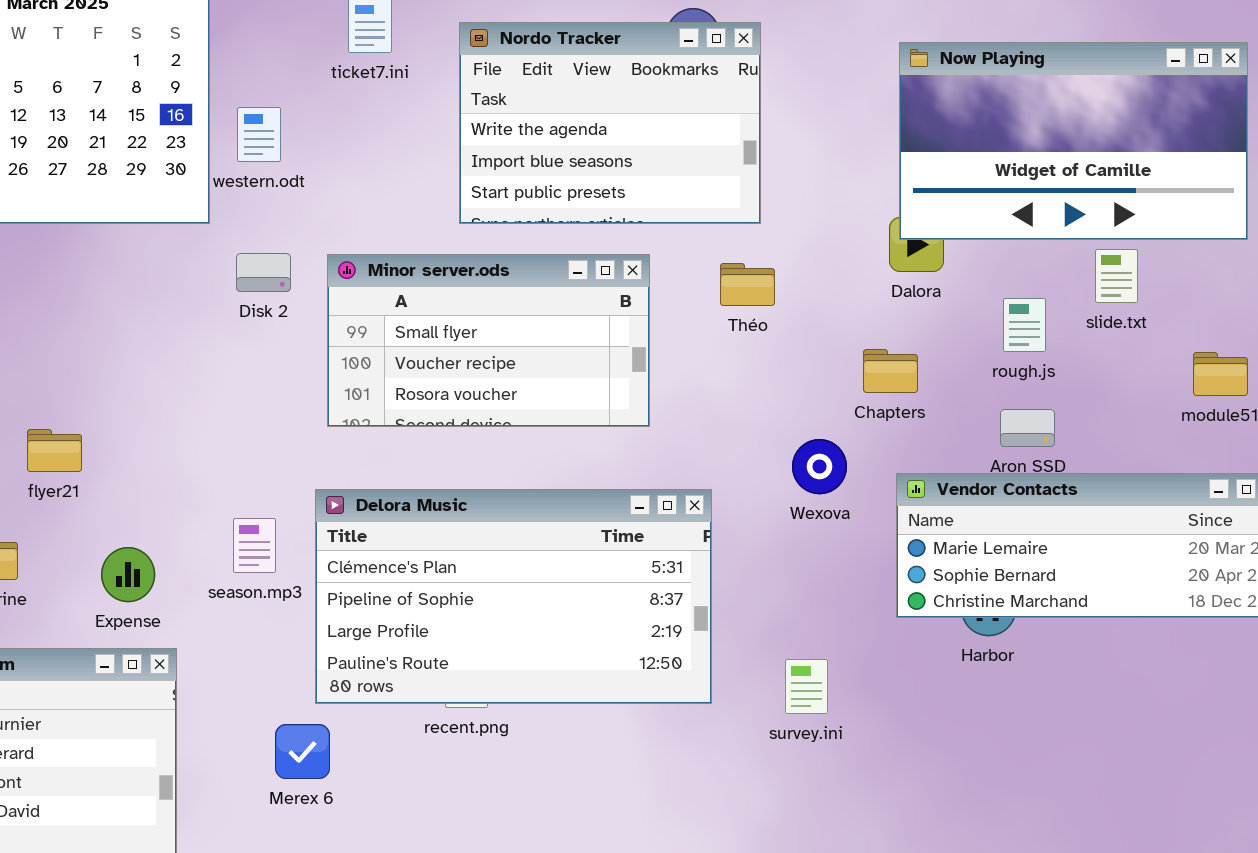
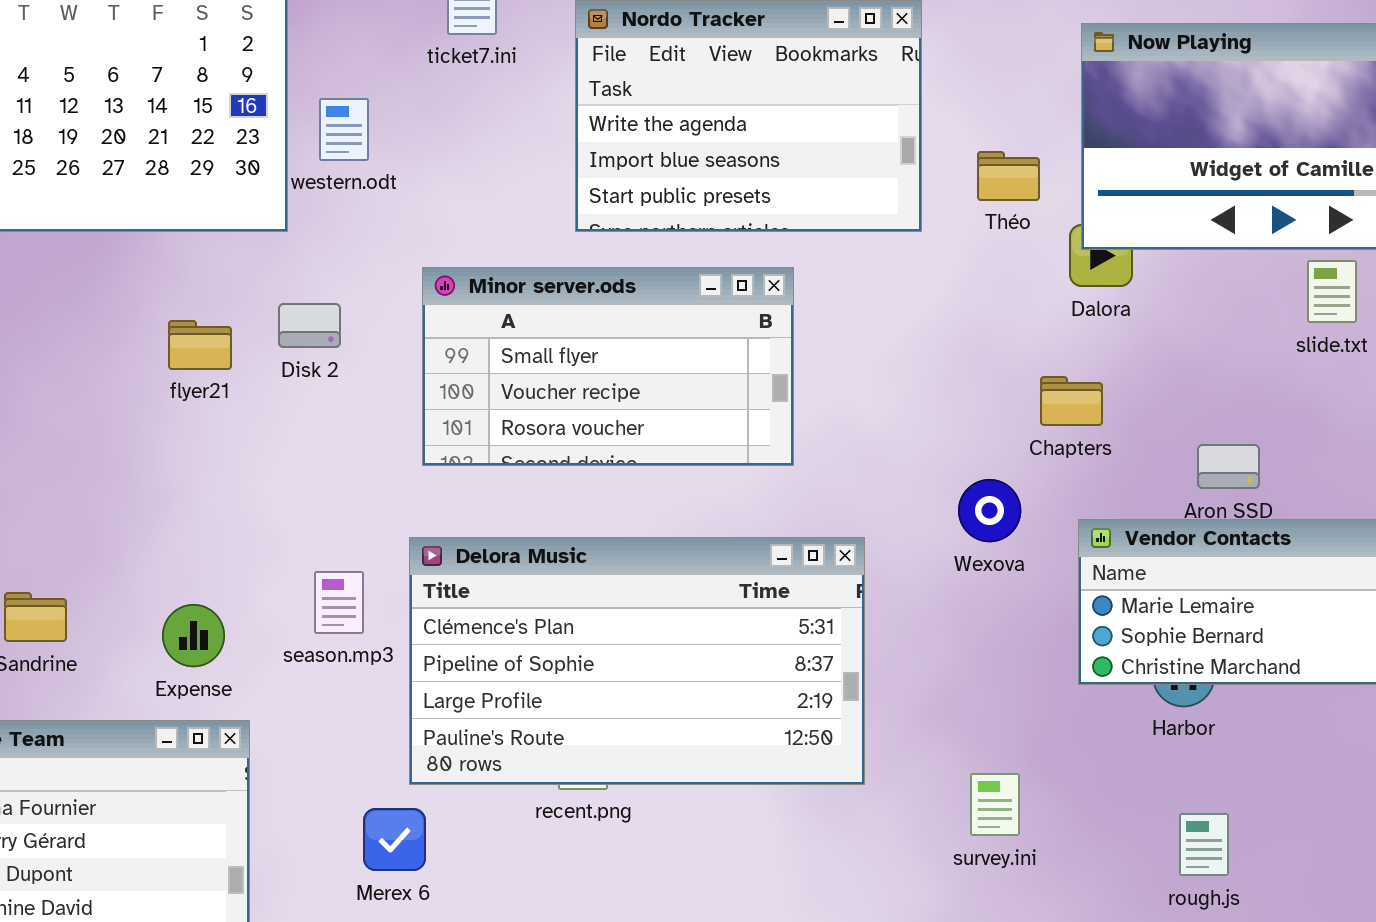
Disk 2: [236,253,291,292] -> [278,303,341,348], moved
Théo: [720,263,775,306] -> [977,151,1040,201], moved
rough.js: [1003,298,1046,352] -> [1179,813,1229,876], moved
flyer21: [27,429,82,472] -> [168,320,232,370], moved
survey.ini: [785,659,828,714] -> [970,773,1020,836], moved

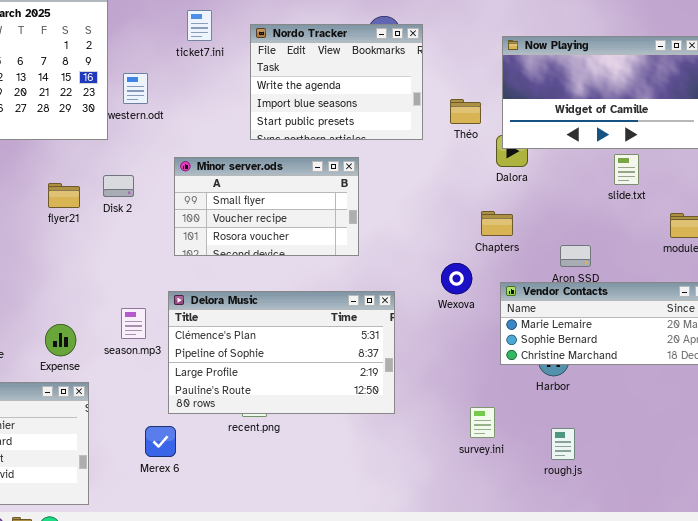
survey.ini: [970,773,1020,836] -> [470,407,495,438], moved

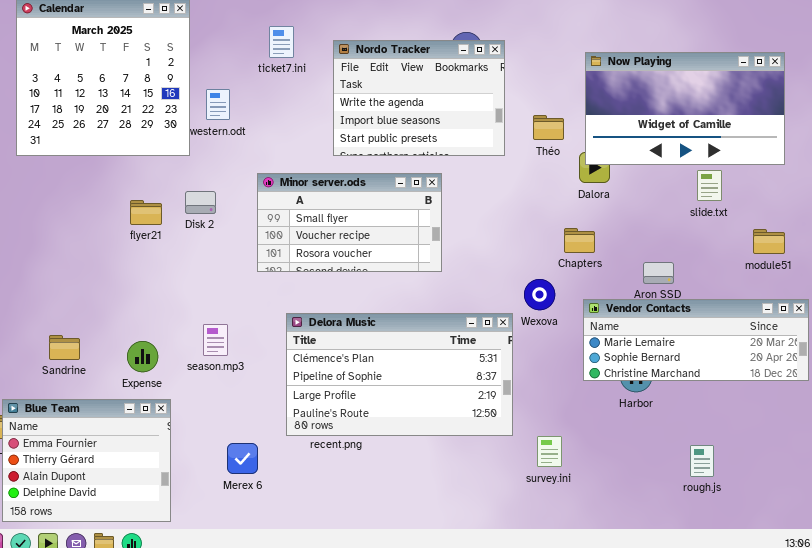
Delora Music: [168,291,395,414] -> [286,313,513,436], moved
survey.ini: [470,407,495,438] -> [537,436,562,467], moved
rough.js: [551,428,575,460] -> [690,445,714,477], moved

